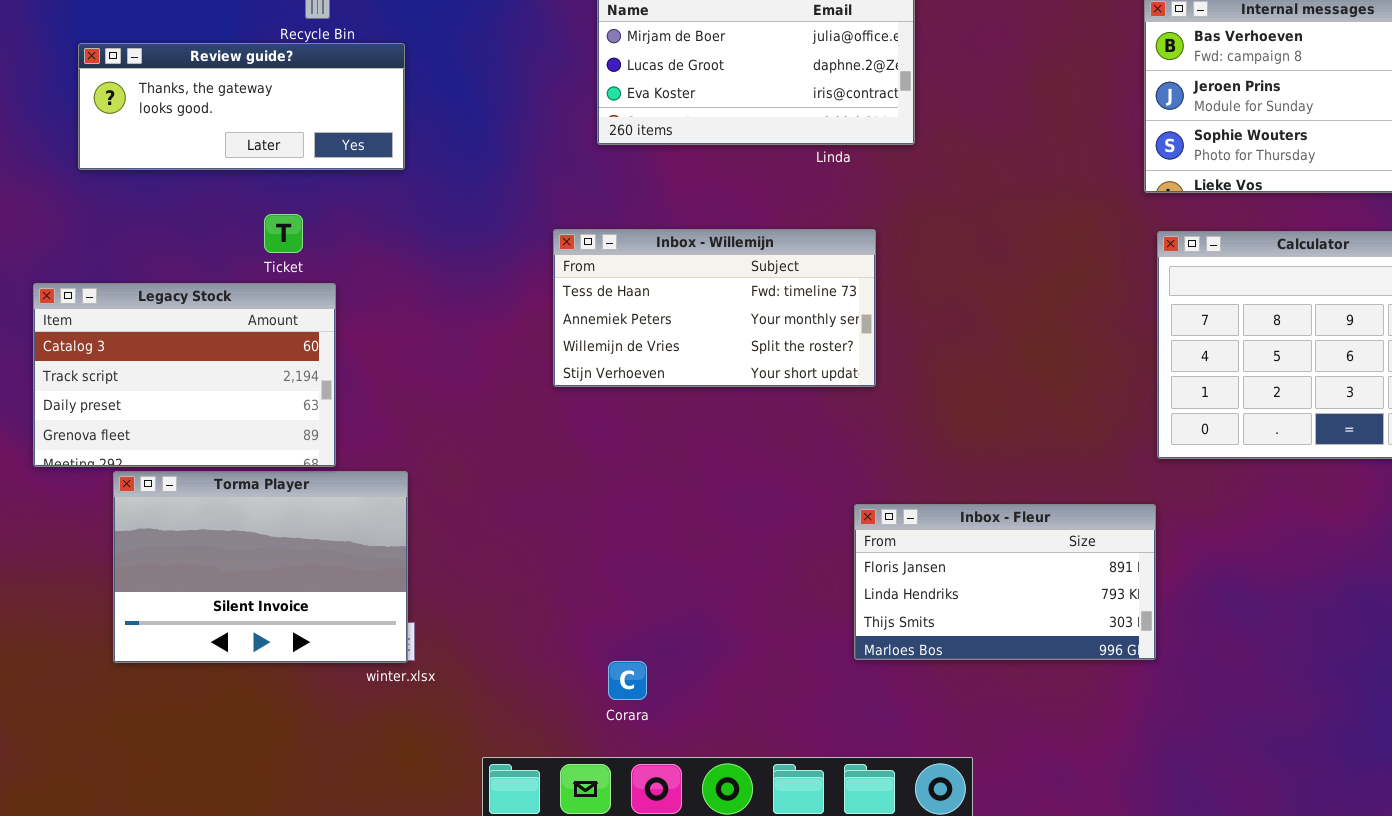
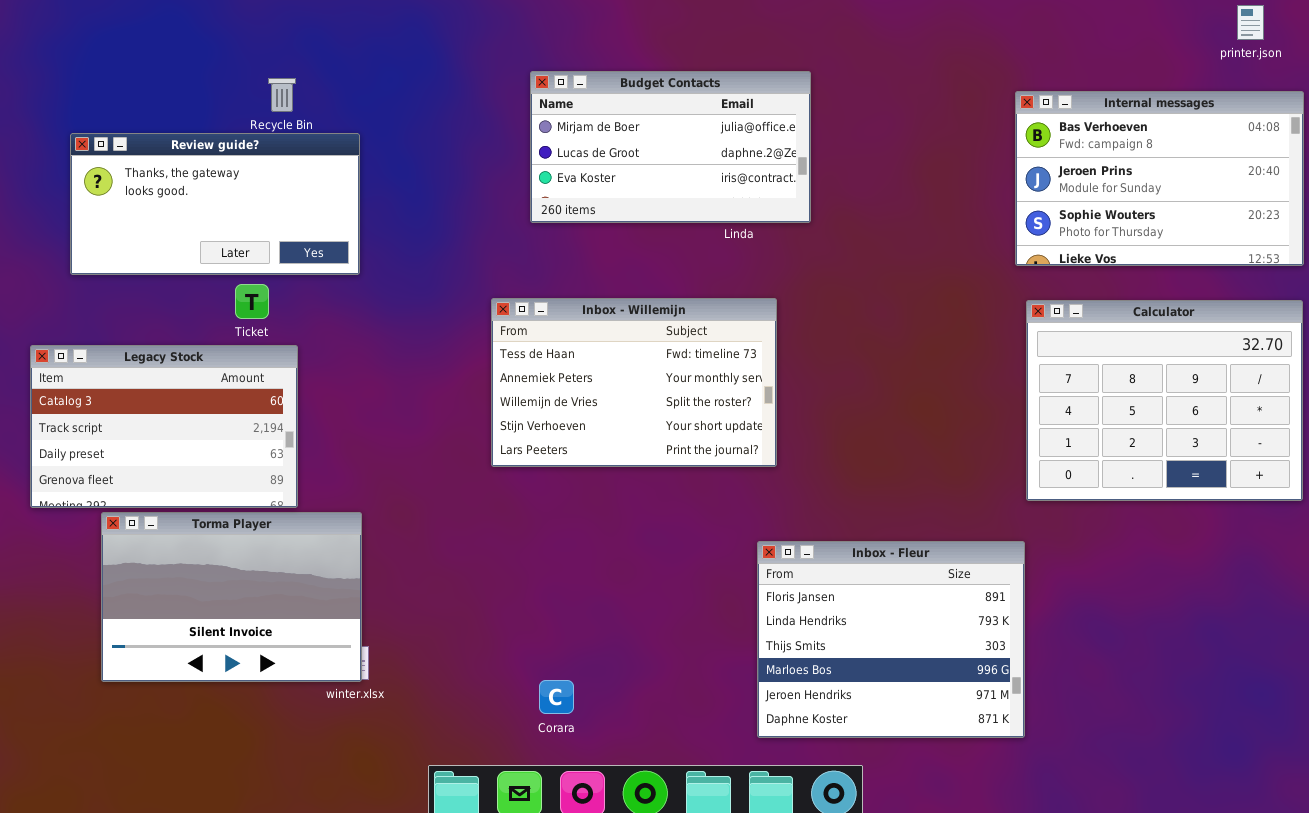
Review guide?: [78,43,405,170] -> [70,133,360,275], resized
Inbox - Willemijn: [553,229,876,387] -> [491,298,777,467], resized
Inbox - Fleur: [854,504,1156,660] -> [757,541,1025,738], resized

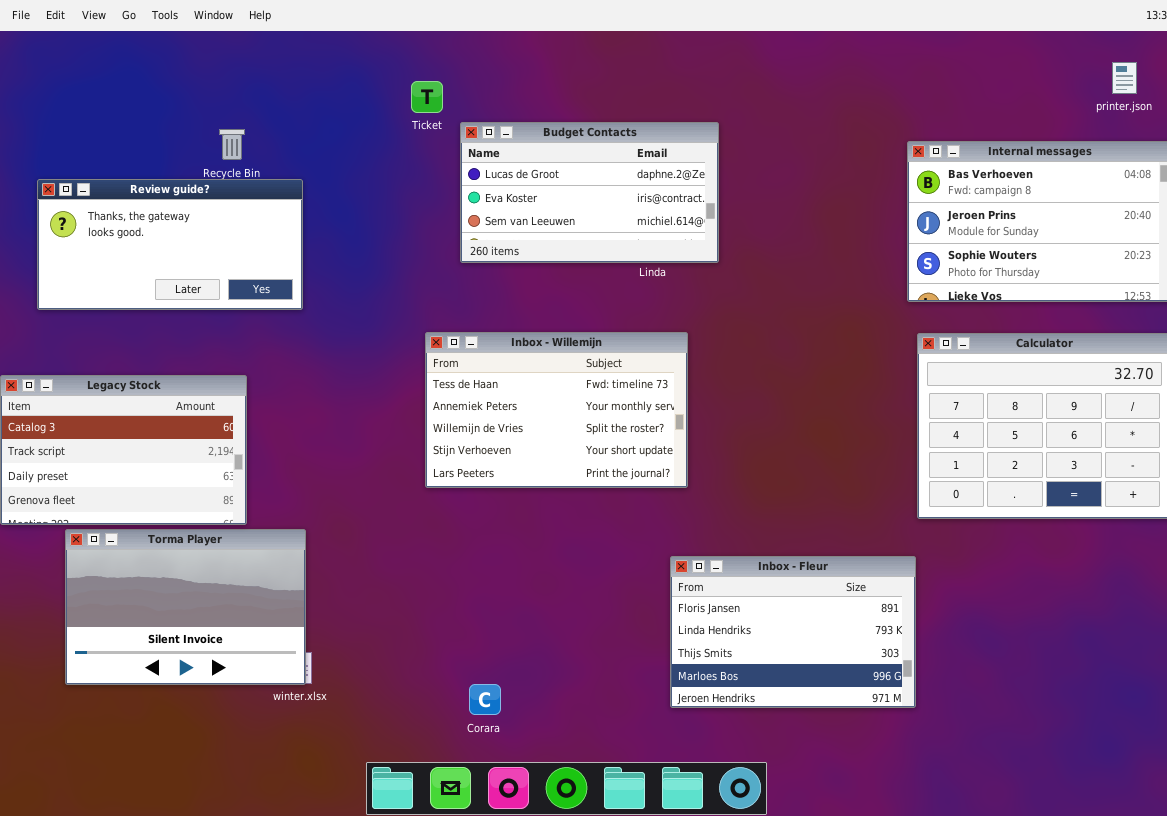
Budget Contacts: [530,71,811,223] -> [460,122,719,263], scrolled down 1 row
Ticket: [235,284,269,319] -> [411,81,443,113], moved
Inbox - Fleur: [757,541,1025,738] -> [670,556,916,708], resized

